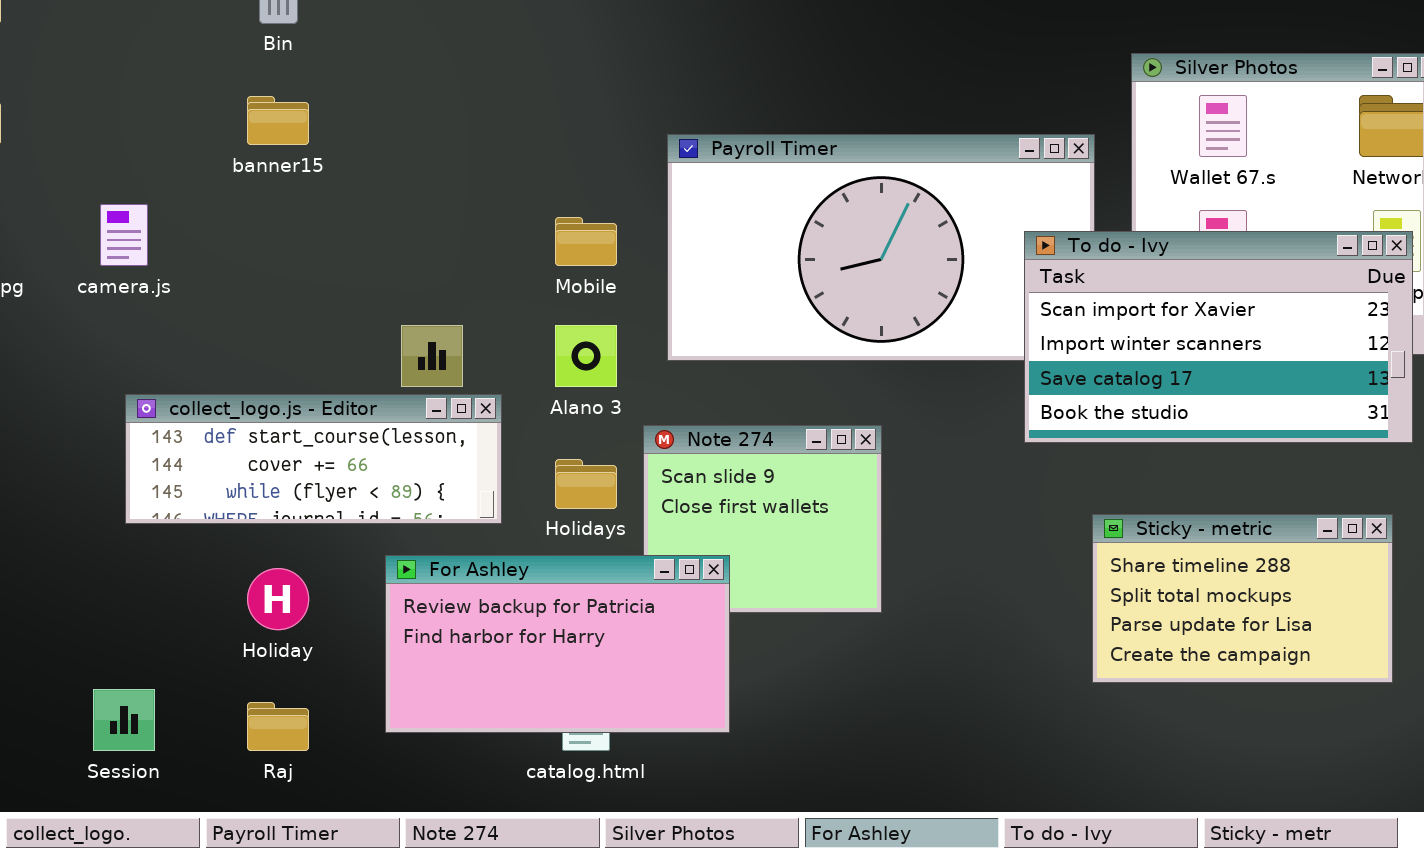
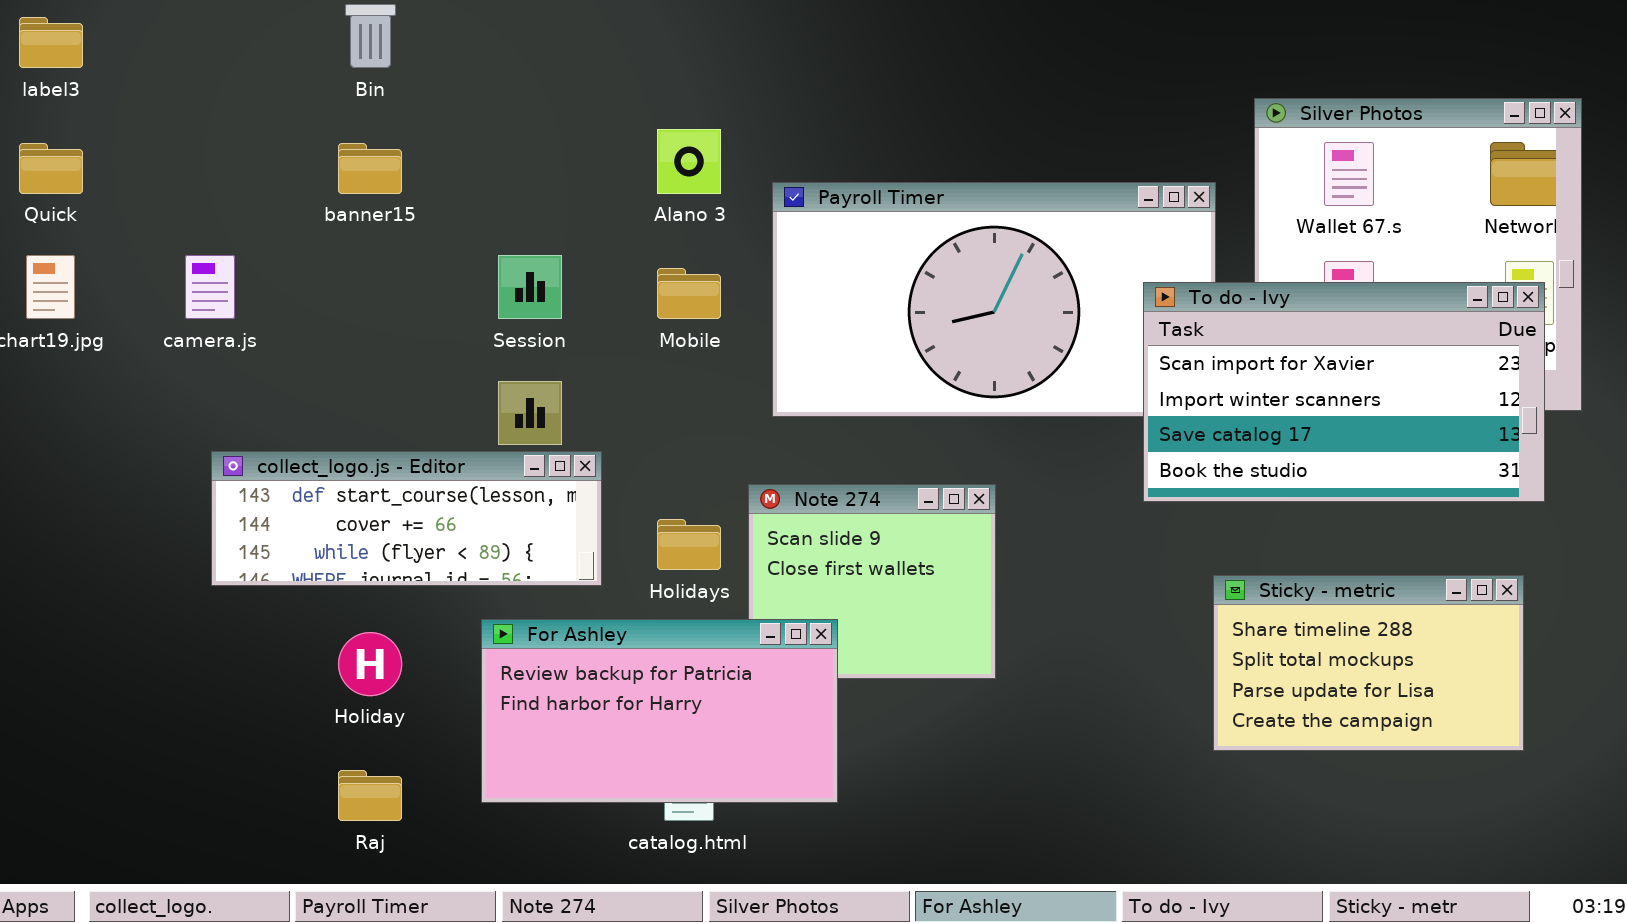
Alano 3: [555,325,617,387] -> [657,129,721,194], moved
Session: [93,689,155,751] -> [498,255,562,319], moved

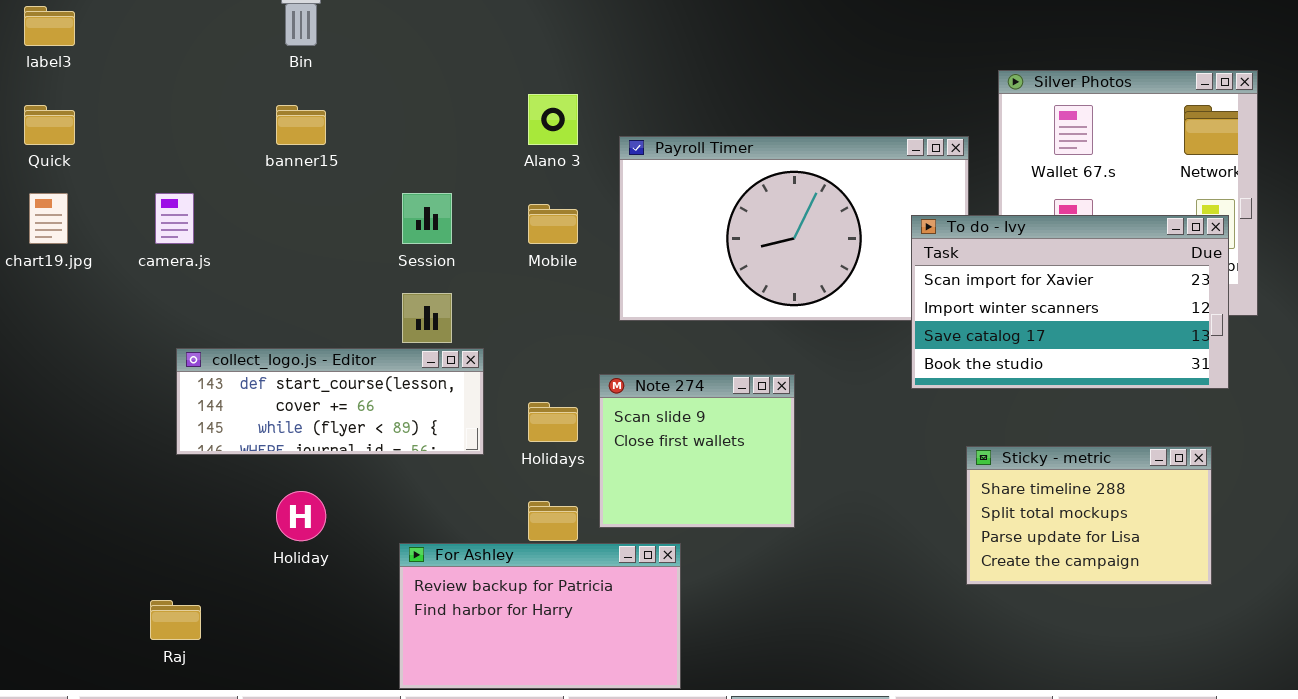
For Ashley: [481,619,838,803] -> [399,543,681,689], moved
Raj: [338,770,402,821] -> [150,600,201,640], moved

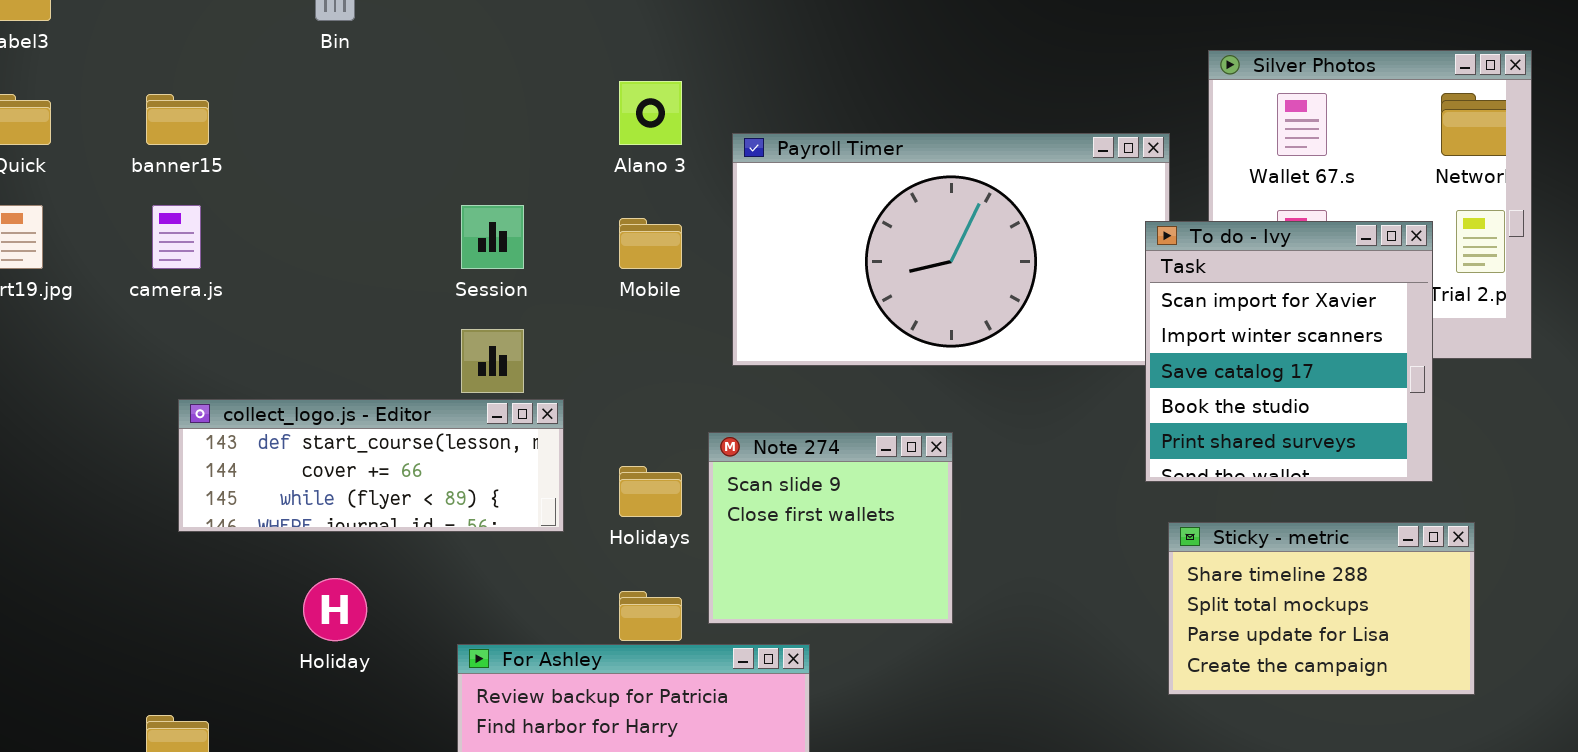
banner15: [276,105,326,145] -> [146,94,209,145], moved
To do - Ivy: [911,215,1229,389] -> [1145,221,1433,482], moved, resized

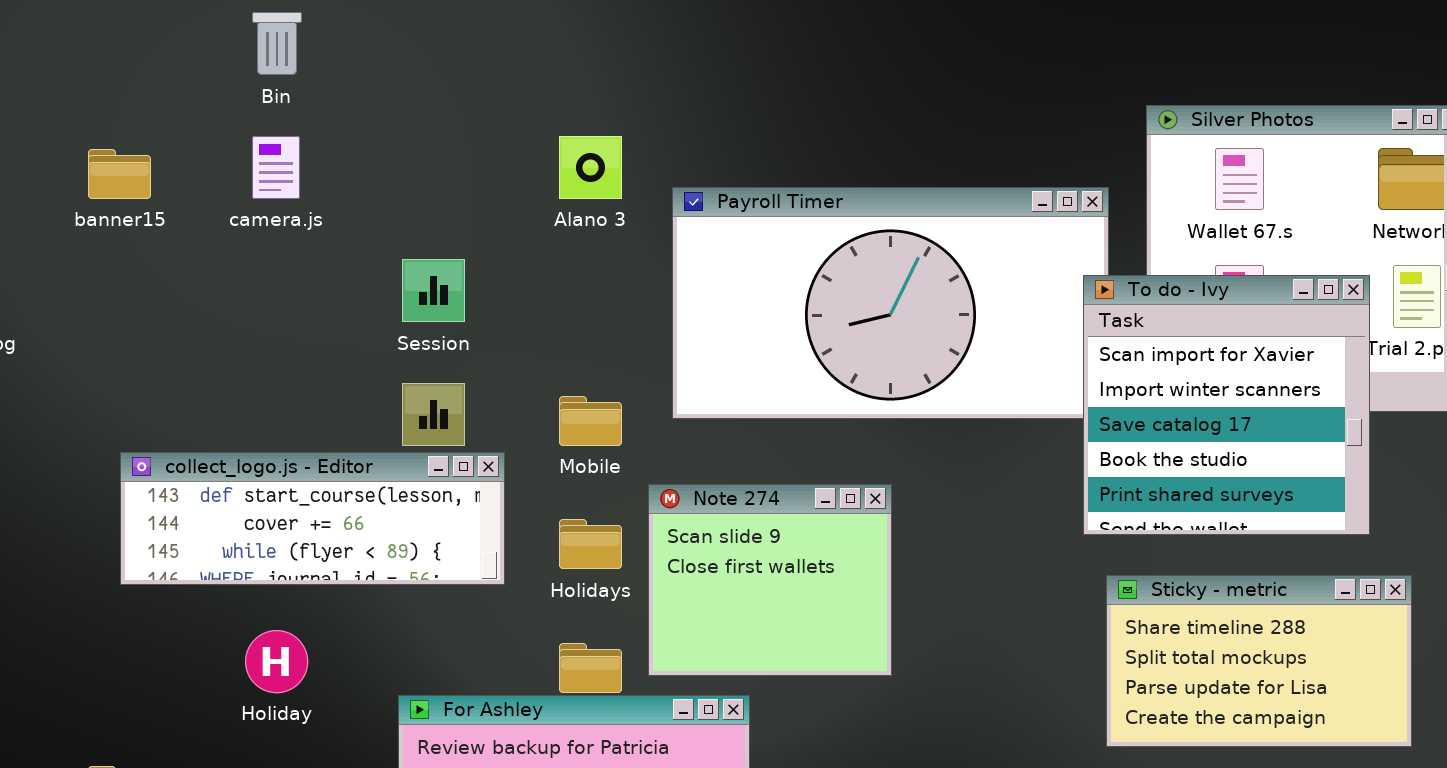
camera.js: [152,205,201,269] -> [252,136,300,199], moved
Mobile: [619,218,682,269] -> [559,396,622,446], moved

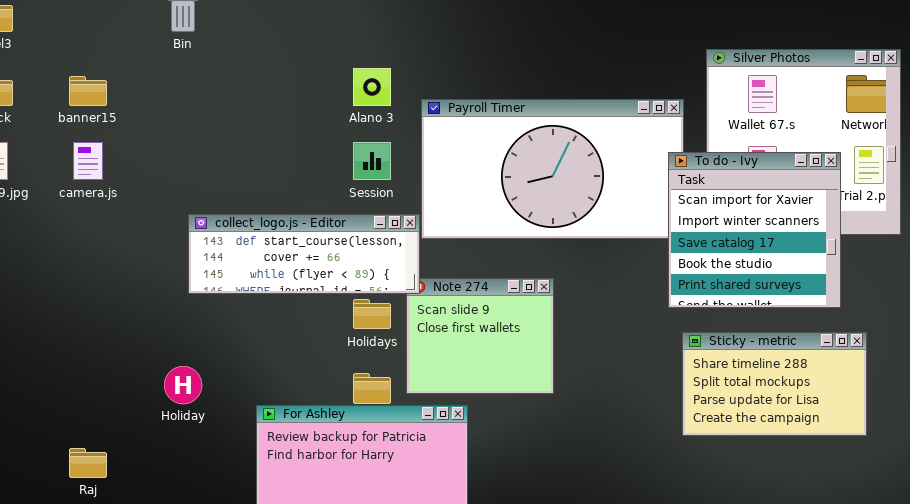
camera.js: [252,136,300,199] -> [73,142,103,180], moved
Session: [402,259,465,322] -> [353,142,391,180], moved
collect_logo.js - Editor: [120,452,505,585] -> [188,214,420,294], moved

